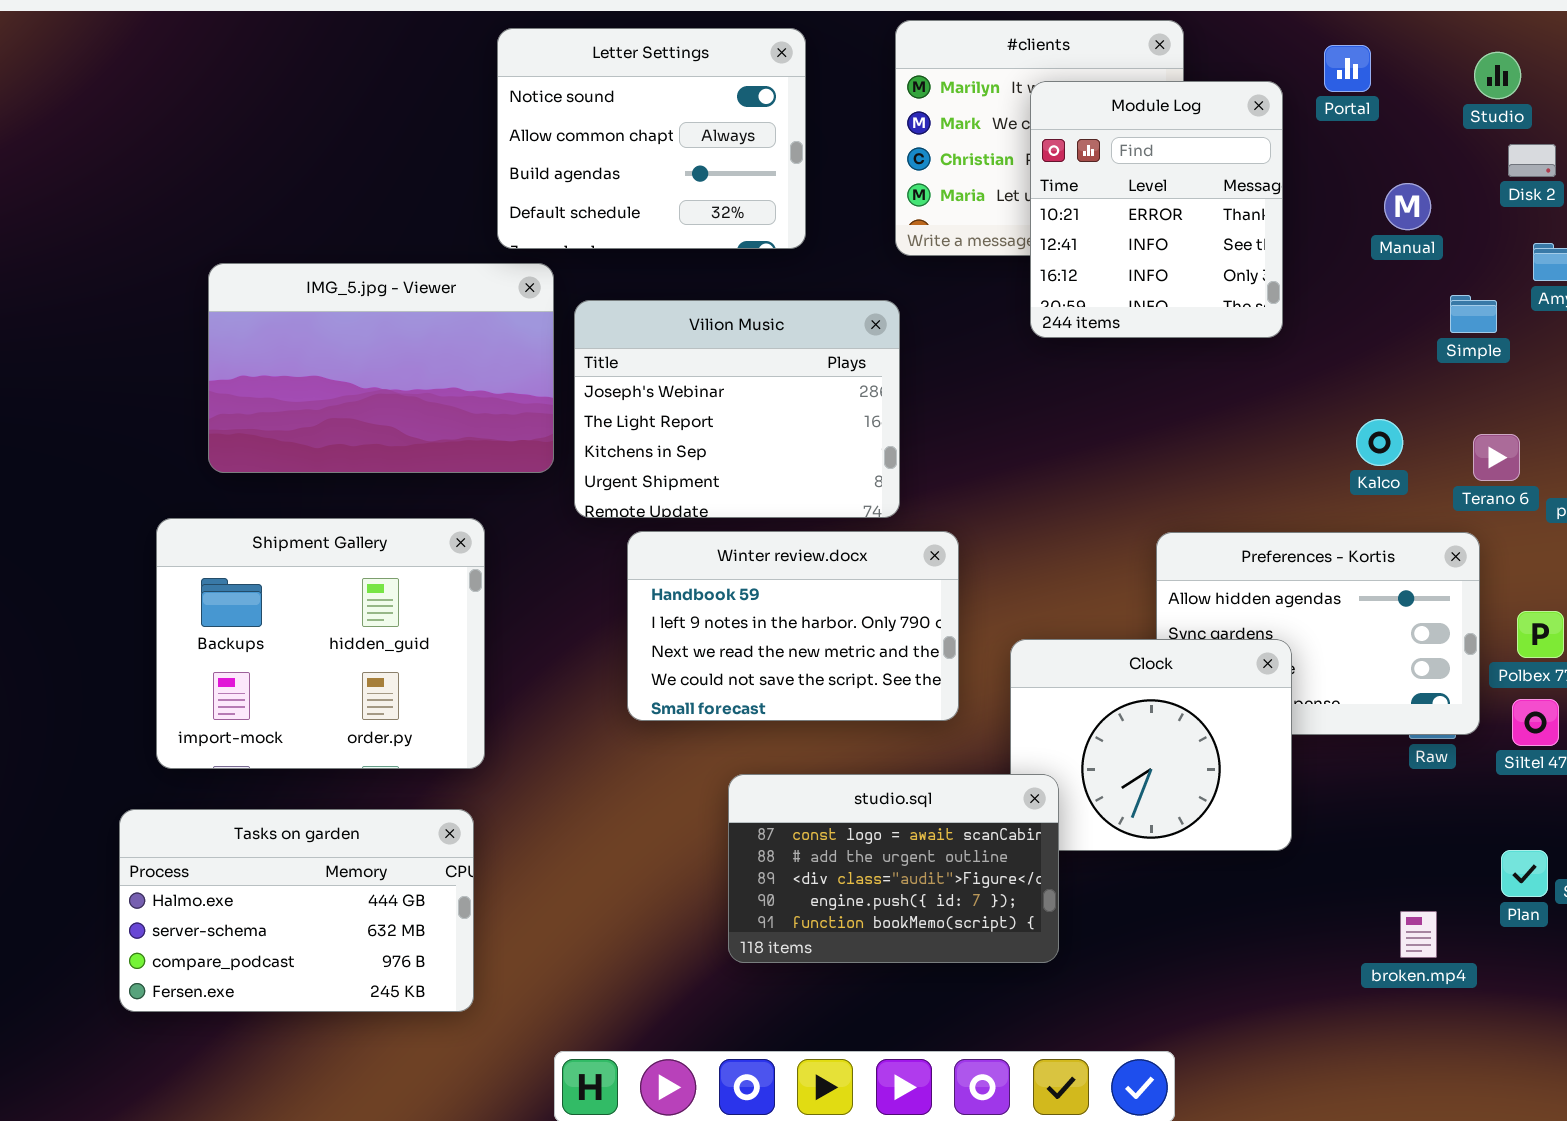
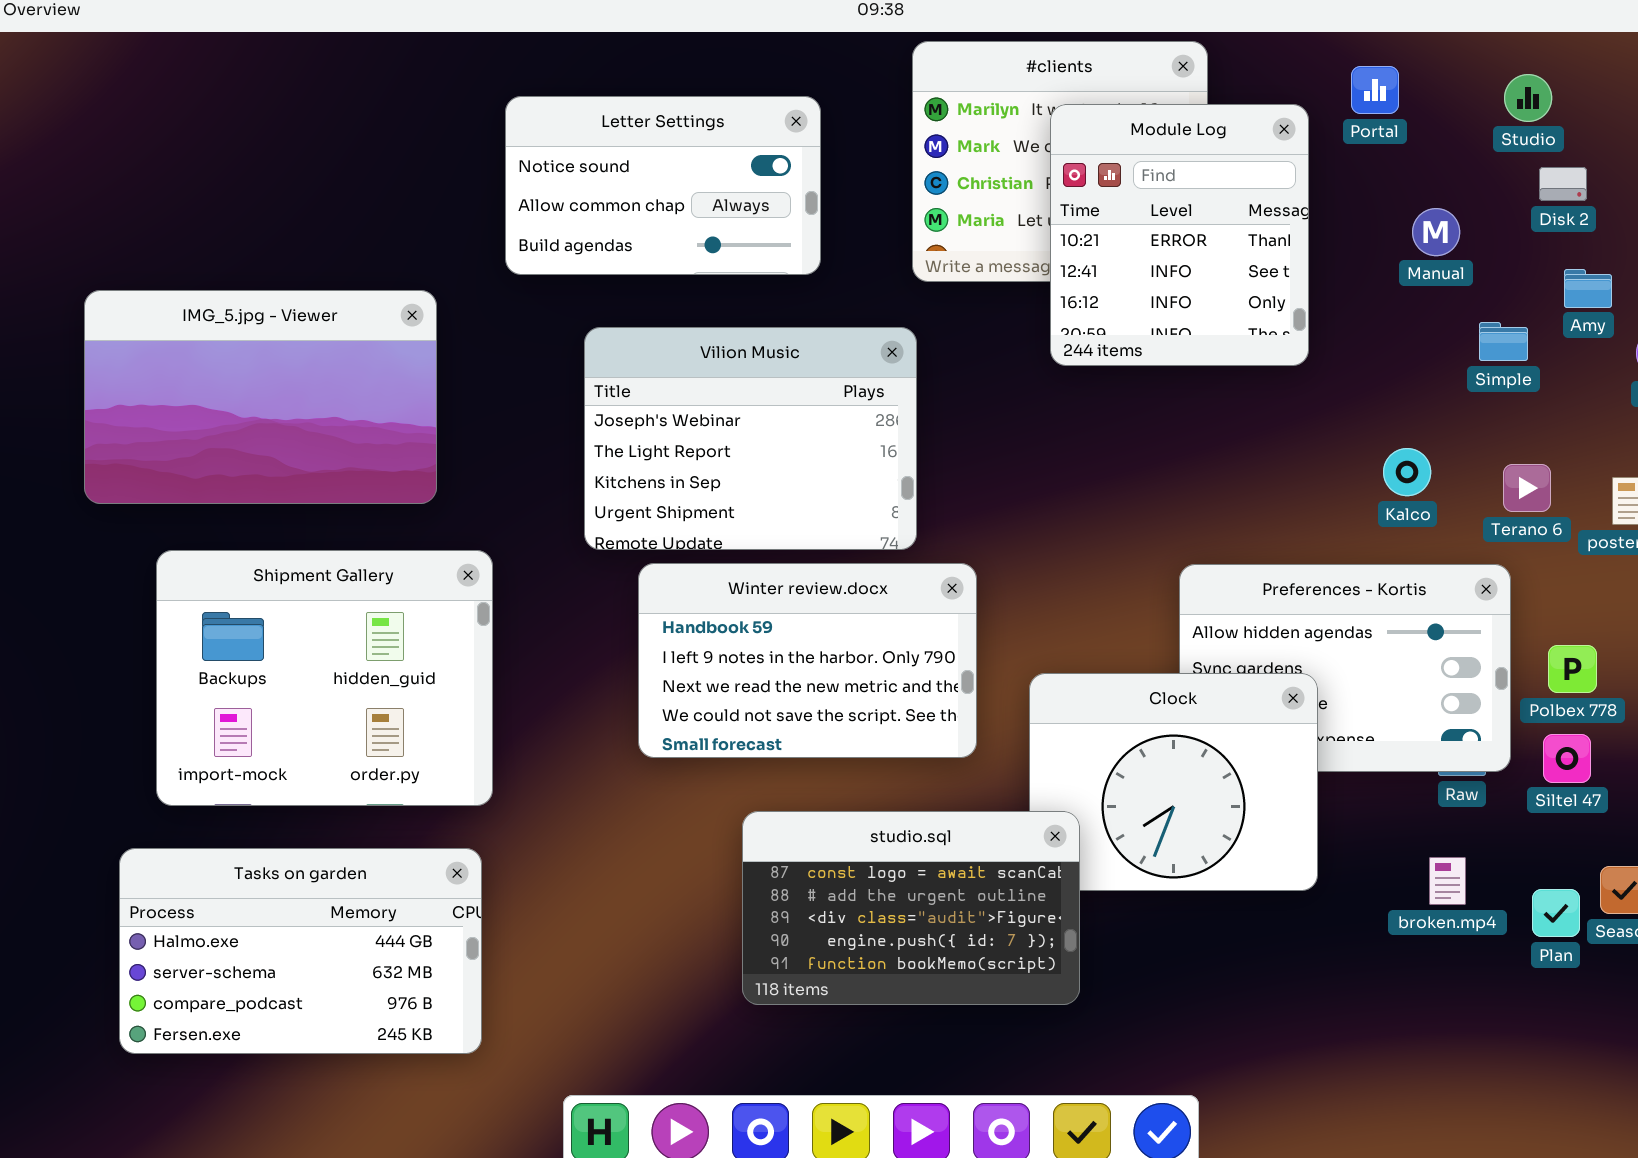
Letter Settings: [497,28,806,249] -> [505,96,821,275], resized
IMG_5.jpg - Viewer: [208,263,554,473] -> [84,290,437,504], moved
broken.mp4: [1400,911,1437,958] -> [1429,857,1466,905], moved

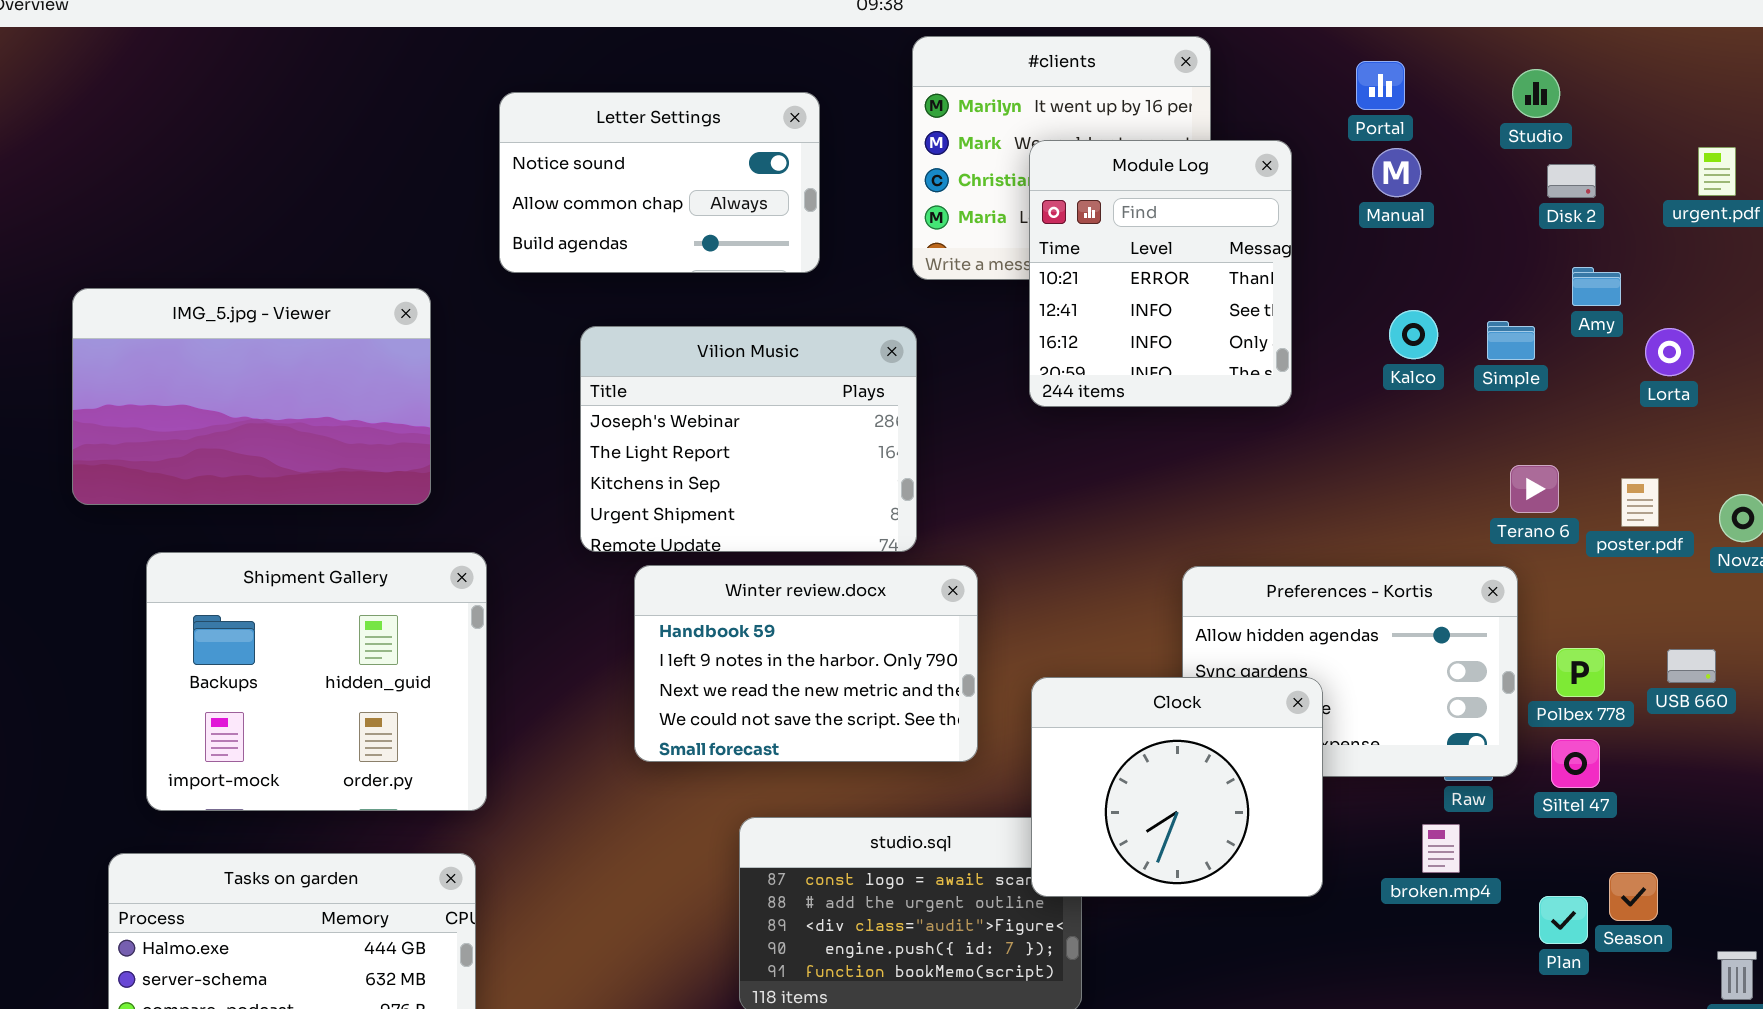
Module Log: [1050,104,1309,366] -> [1029,140,1292,407], moved
Manual: [1412,208,1460,256] -> [1372,148,1421,197], moved
Kalco: [1383,448,1431,496] -> [1389,310,1438,359], moved
Clock: [1029,673,1318,891] -> [1031,677,1323,897], raised
broken.mp4: [1429,857,1466,905] -> [1422,824,1460,873], moved

